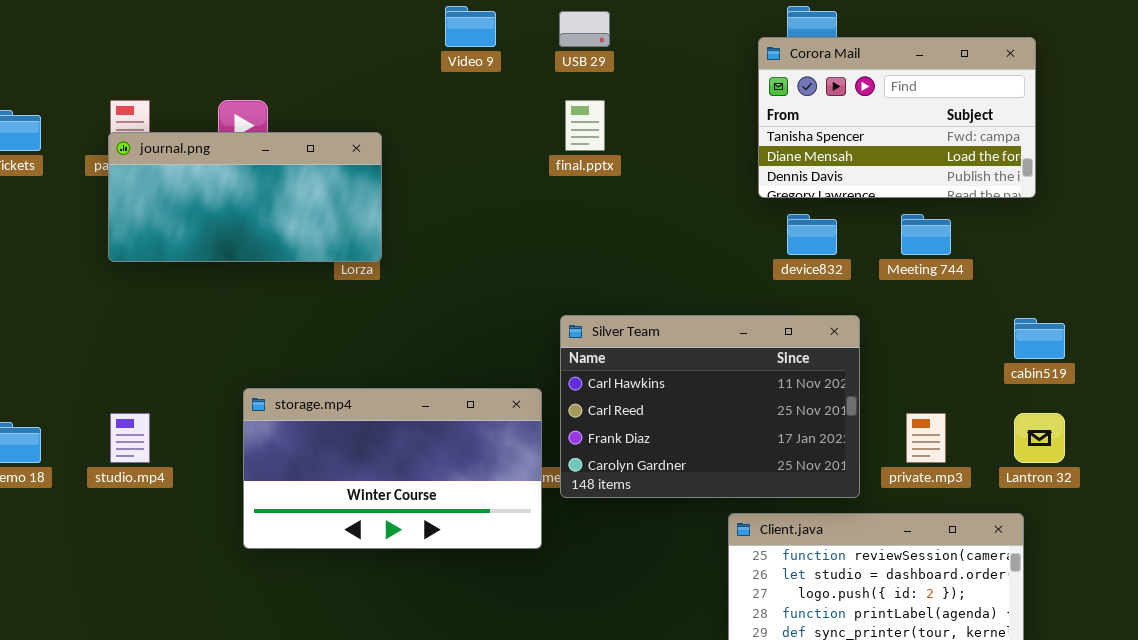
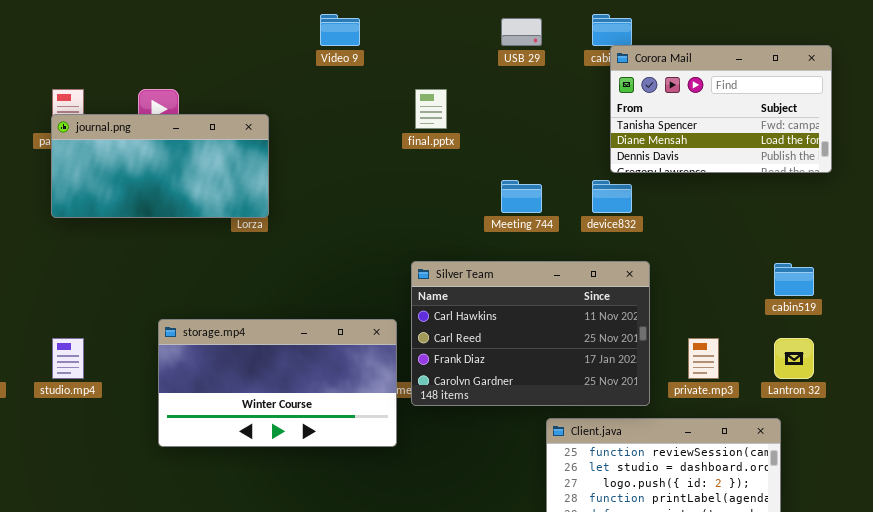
USB 29: [559,11,610,47] -> [501,18,542,46], moved
Corora Mail: [758,37,1036,198] -> [610,45,832,173], moved
Meeting 744: [901,214,951,255] -> [501,180,542,213], moved

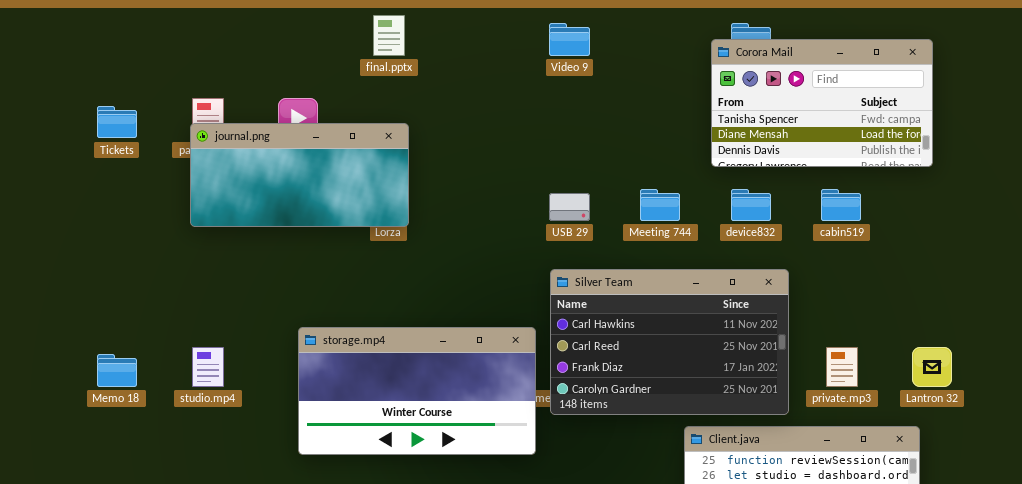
Video 9: [320,14,360,46] -> [549,23,590,56], moved
USB 29: [501,18,542,46] -> [549,193,590,221], moved
Corora Mail: [610,45,832,173] -> [711,39,933,167], moved
final.pptx: [415,89,447,129] -> [373,15,405,56], moved
cabin519: [774,263,814,296] -> [821,189,861,221], moved

